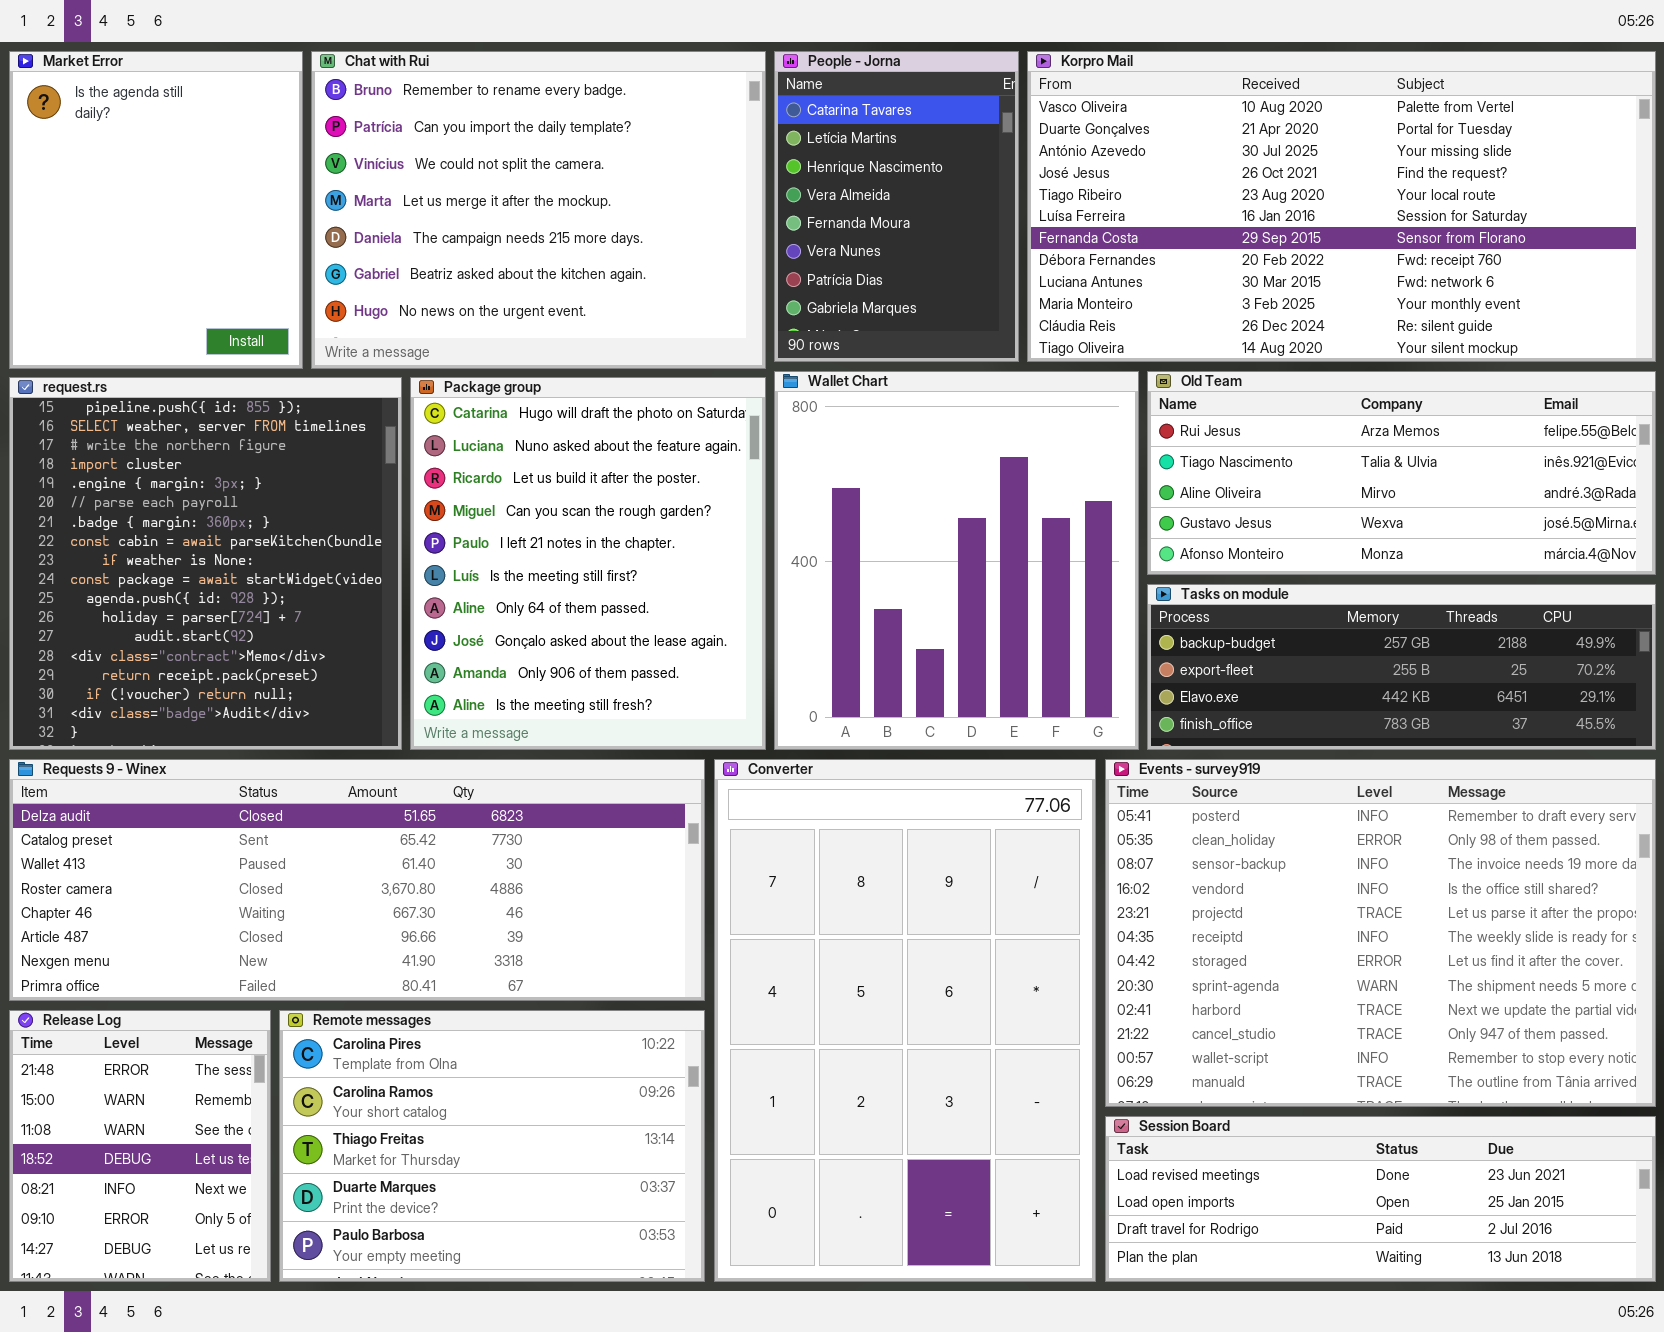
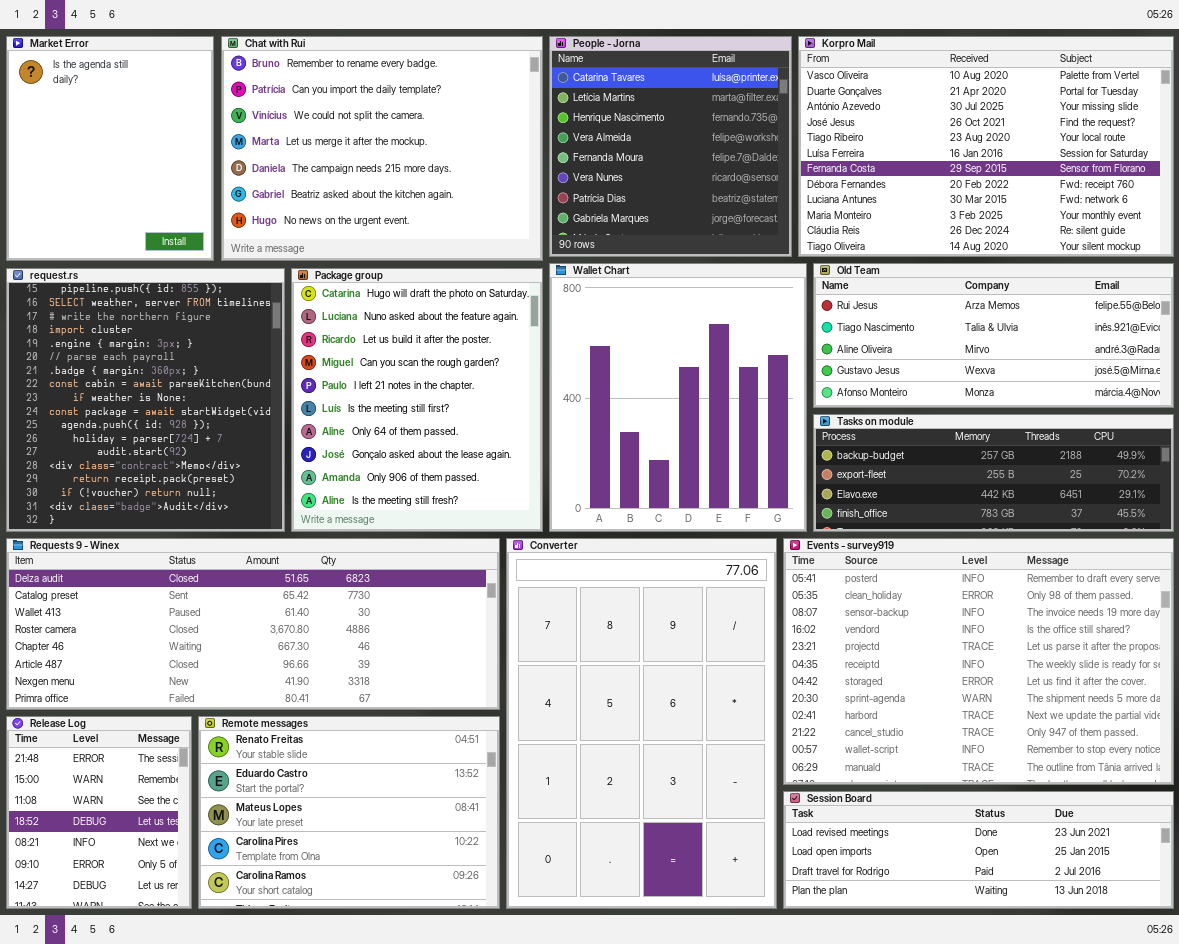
People - Jorna: [774,51,1019,362] -> [549,36,792,257], resized
Korpro Mail: [1027,51,1656,362] -> [798,36,1174,257], resized
Remote messages: [279,1010,705,1282] -> [198,716,500,909], scrolled up 3 rows

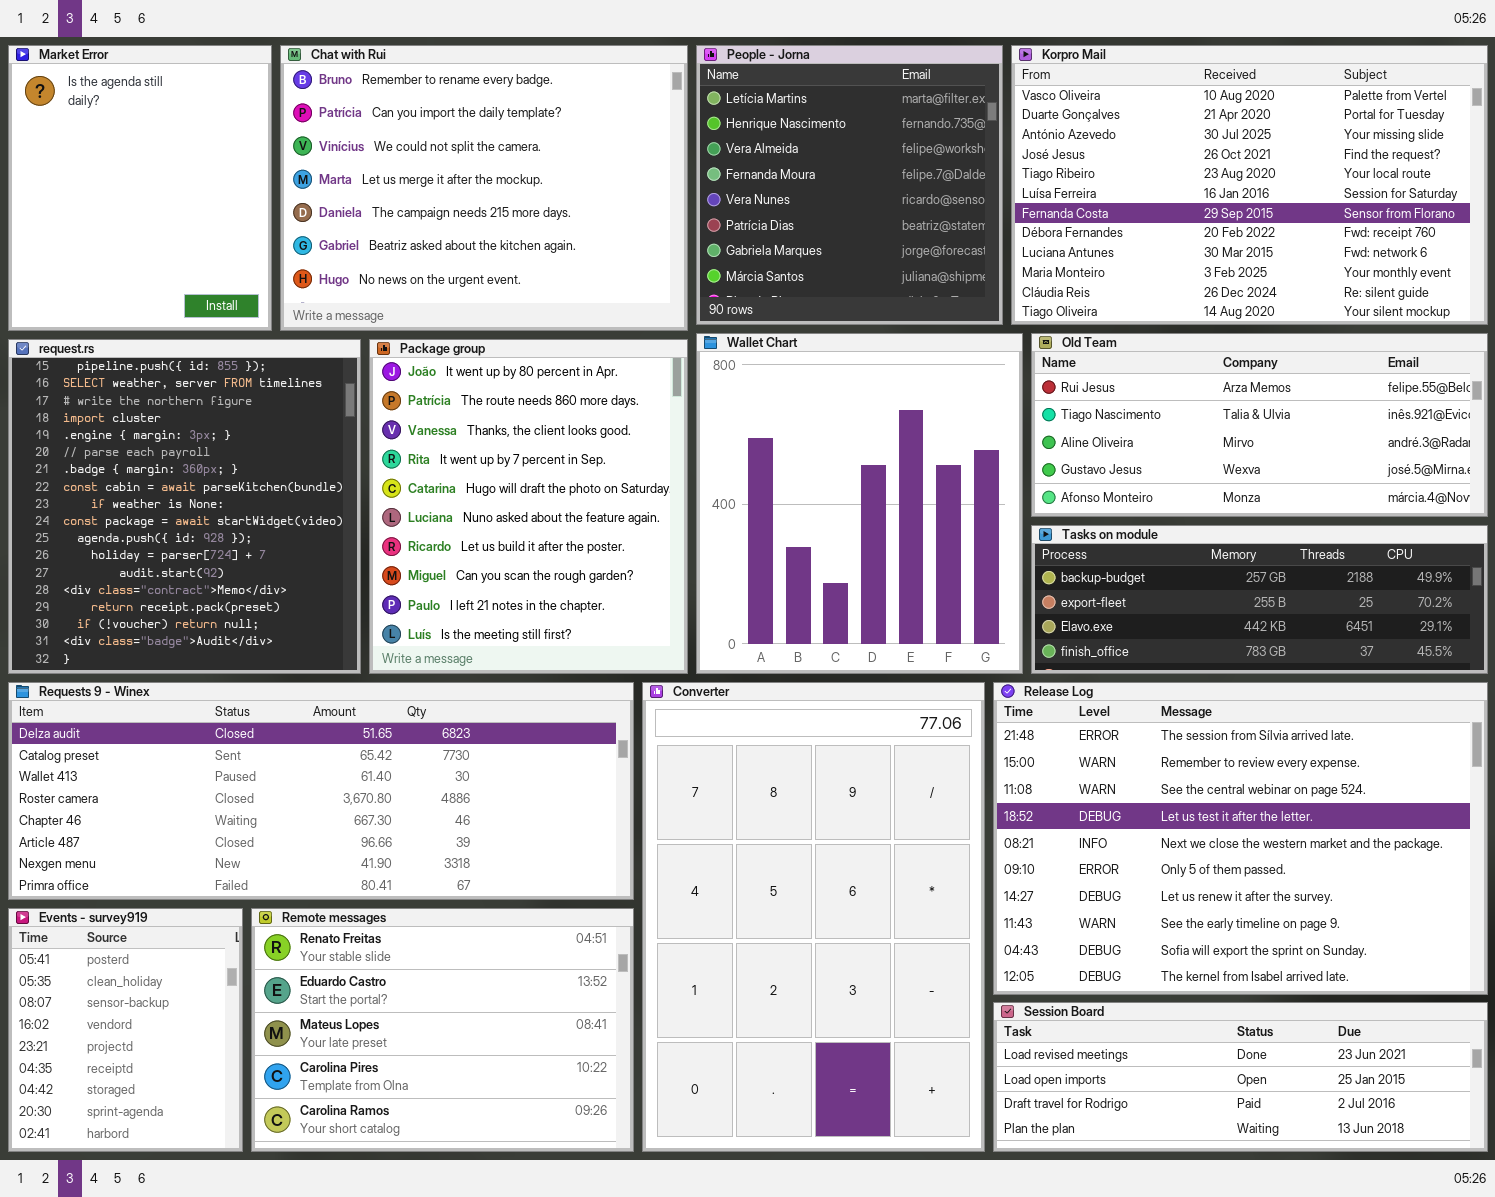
People - Jorna: [549,36,792,257] -> [696,45,1003,325], scrolled down 1 row
Package group: [291,268,543,532] -> [369,339,688,674], scrolled up 4 rows
Events - survey919: [783,538,1174,785] -> [8,908,243,1152], moved, resized
Release Log: [6,716,192,909] -> [993,682,1488,995], moved, resized

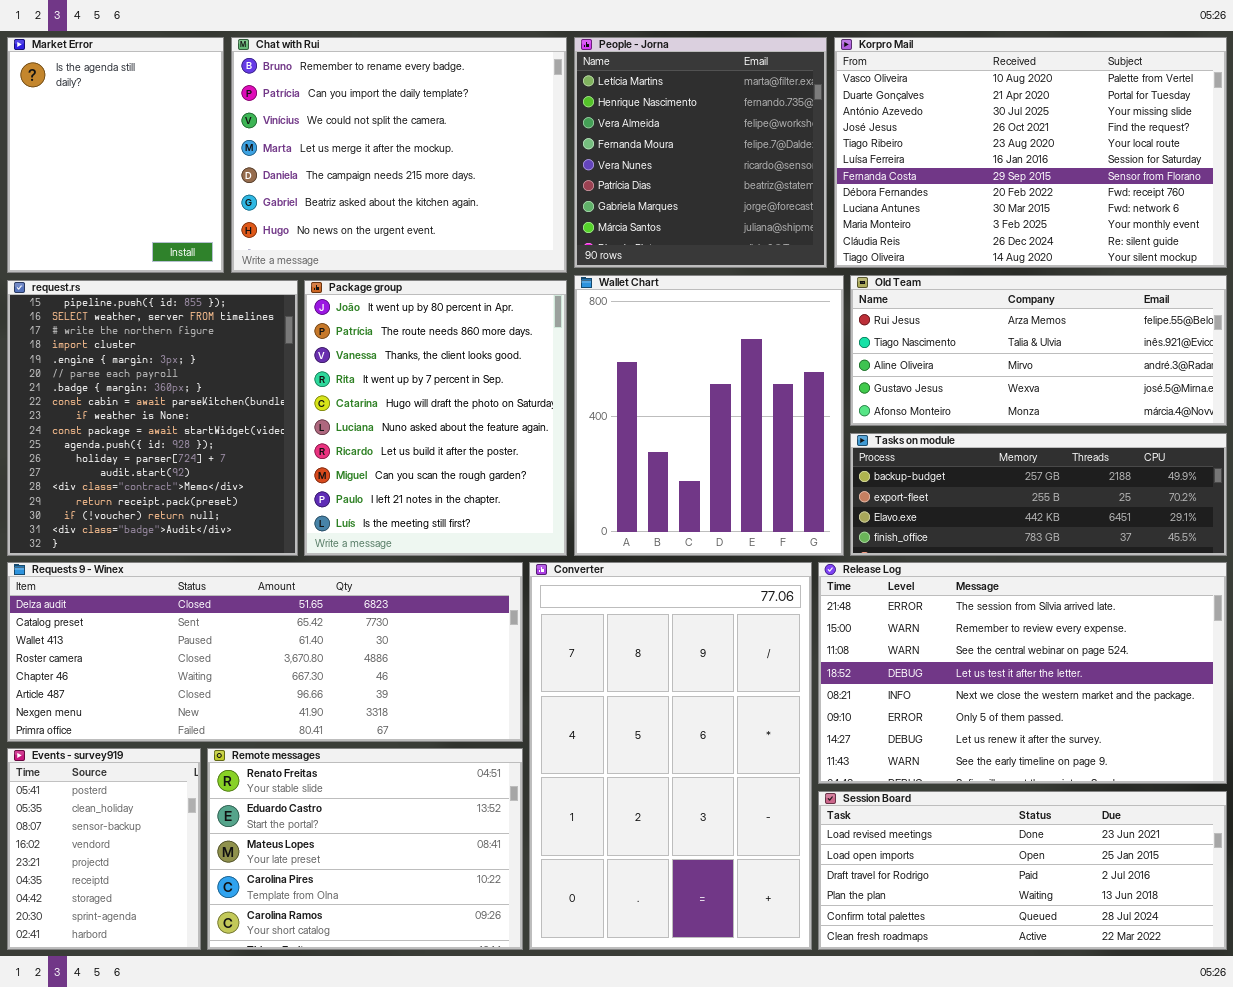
Release Log: [993,682,1488,995] -> [818,562,1227,784], resized
Session Board: [993,1002,1488,1152] -> [818,791,1227,950], resized

